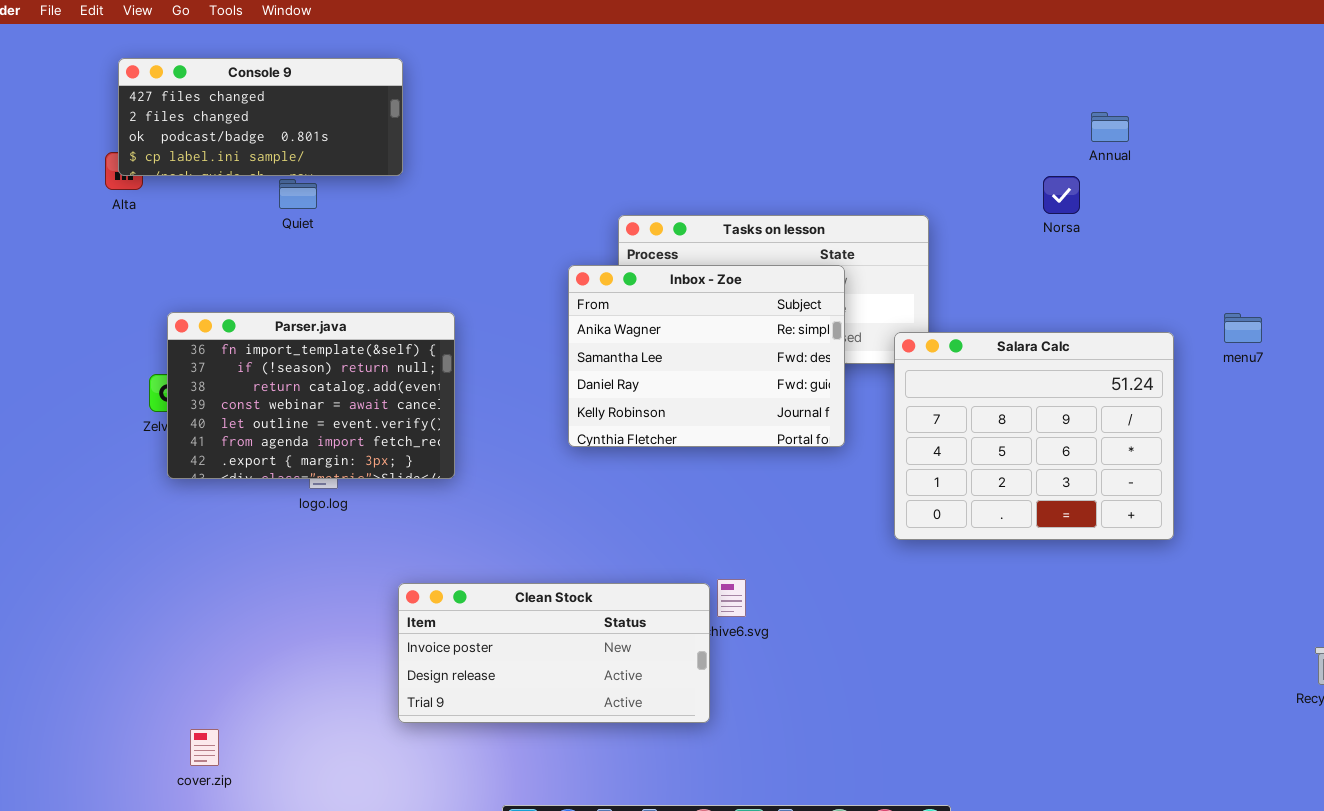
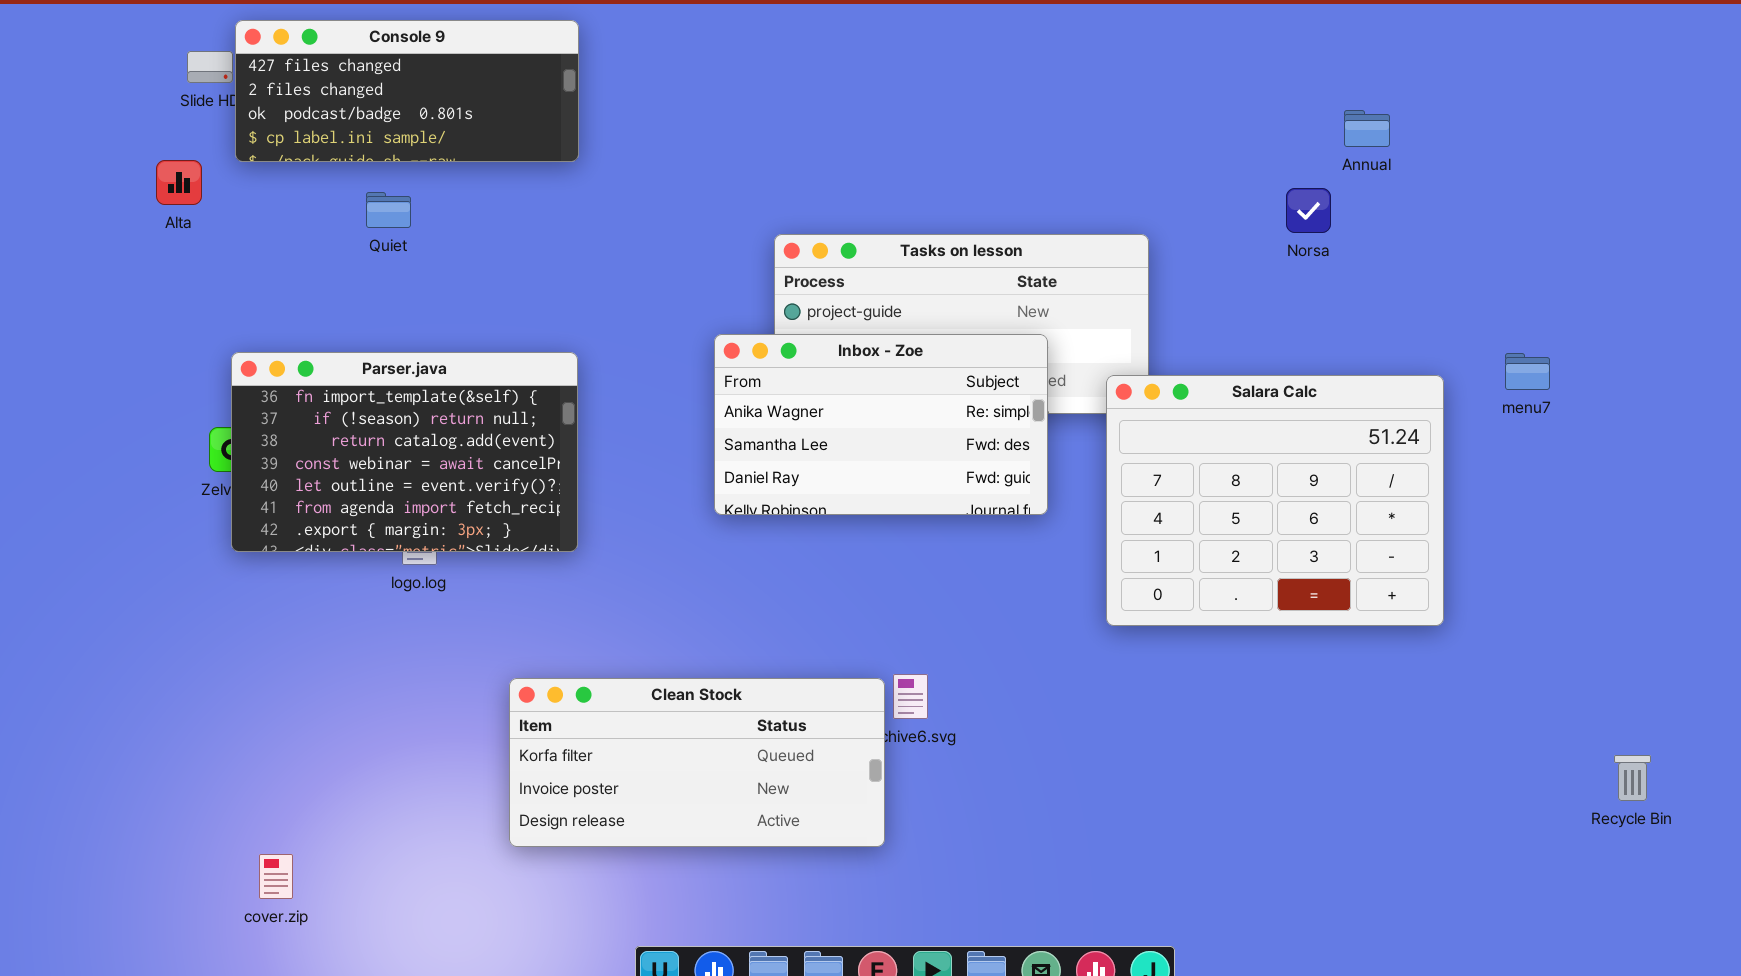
Console 9: [118,58,403,176] -> [235,20,579,162], moved
Inbox - Zoe: [568,265,845,447] -> [714,334,1048,515], resized
Clean Stock: [398,583,710,723] -> [509,678,885,847], scrolled up 1 row

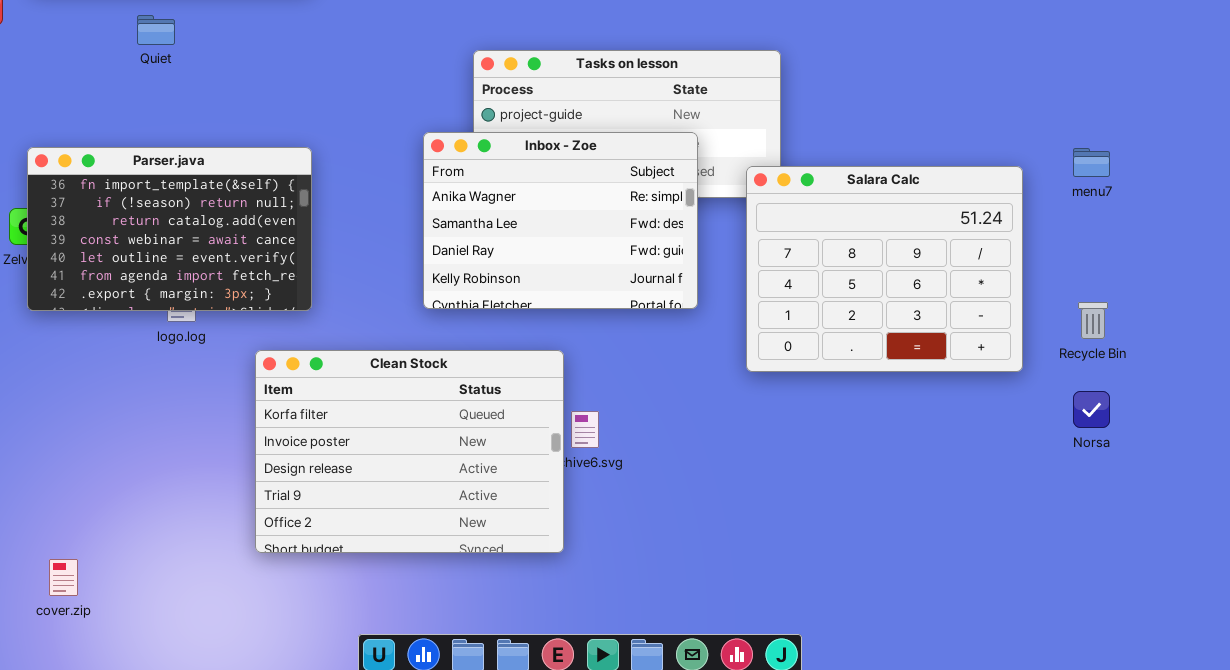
Norsa: [1286,188,1331,233] -> [1073,391,1110,428], moved
Inbox - Zoe: [714,334,1048,515] -> [423,132,698,309], resized
Clean Stock: [509,678,885,847] -> [255,350,564,553], resized
Recycle Bin: [1614,755,1651,801] -> [1078,302,1108,339], moved

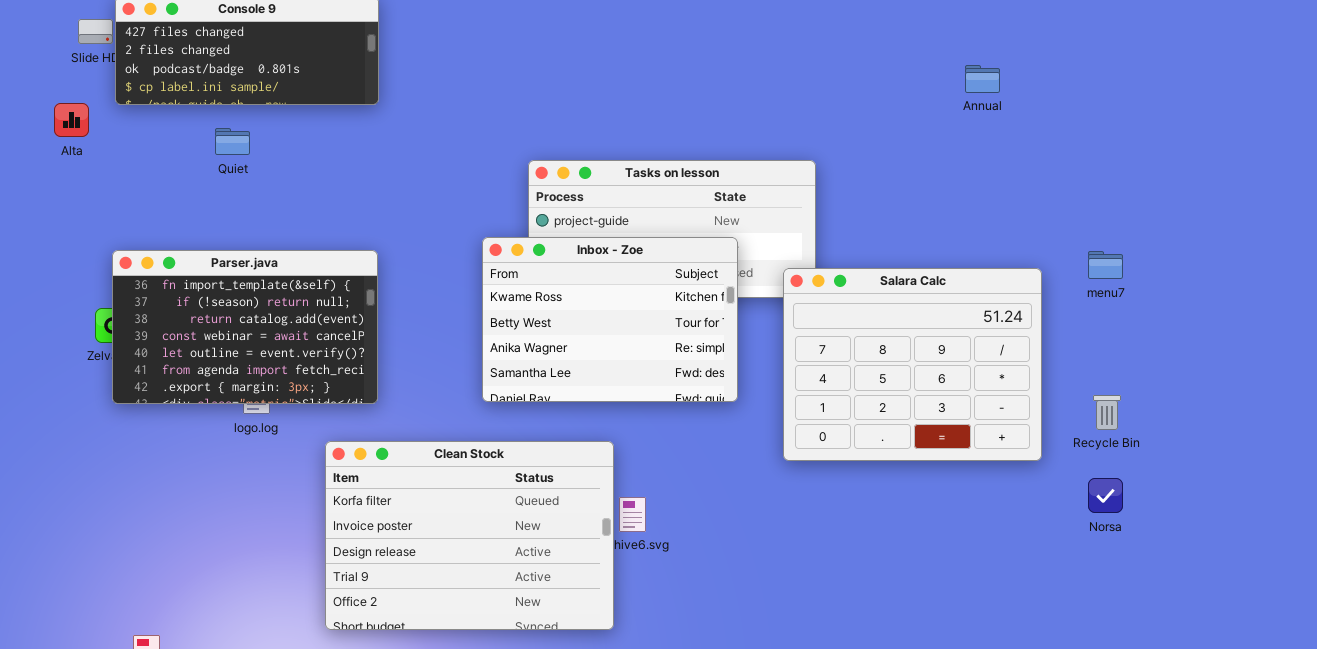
Inbox - Zoe: [423,132,698,309] -> [482,237,738,402], scrolled up 2 rows

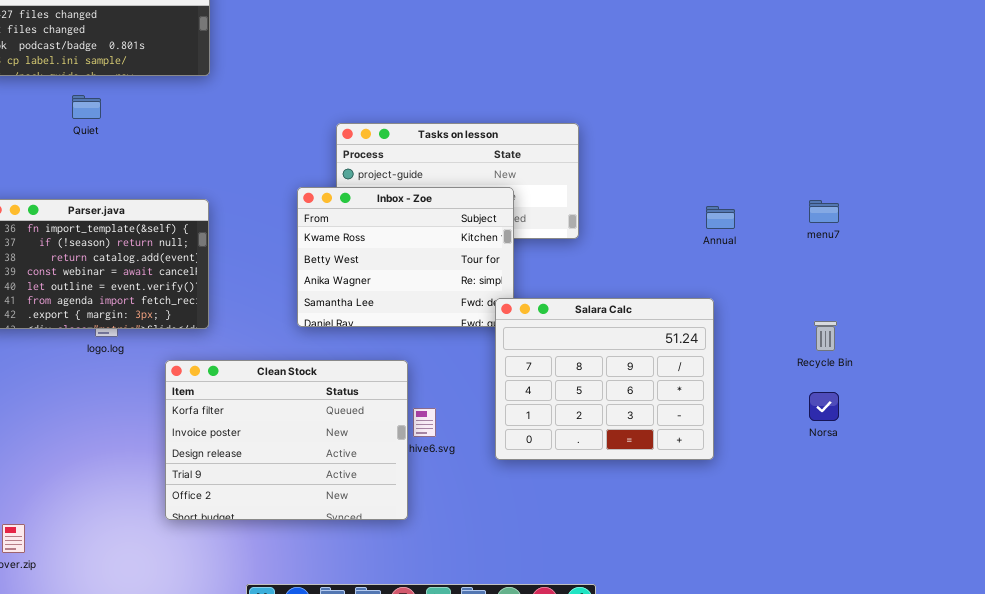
Annual: [965,65,1000,93] -> [706,206,735,229], moved
Salara Calc: [783,268,1042,461] -> [495,298,714,460], moved

